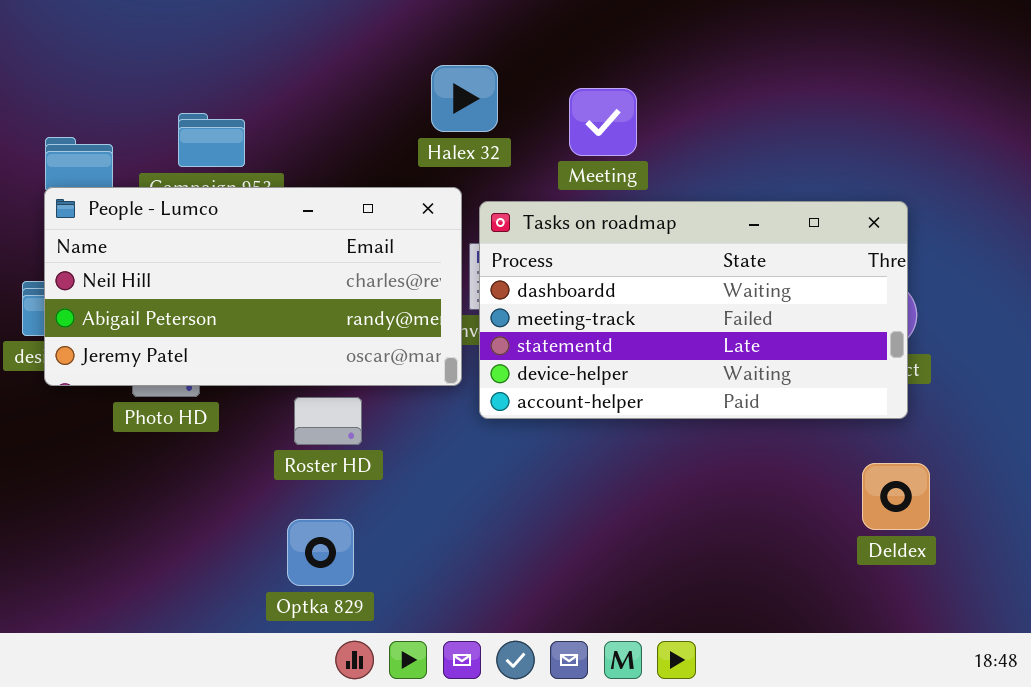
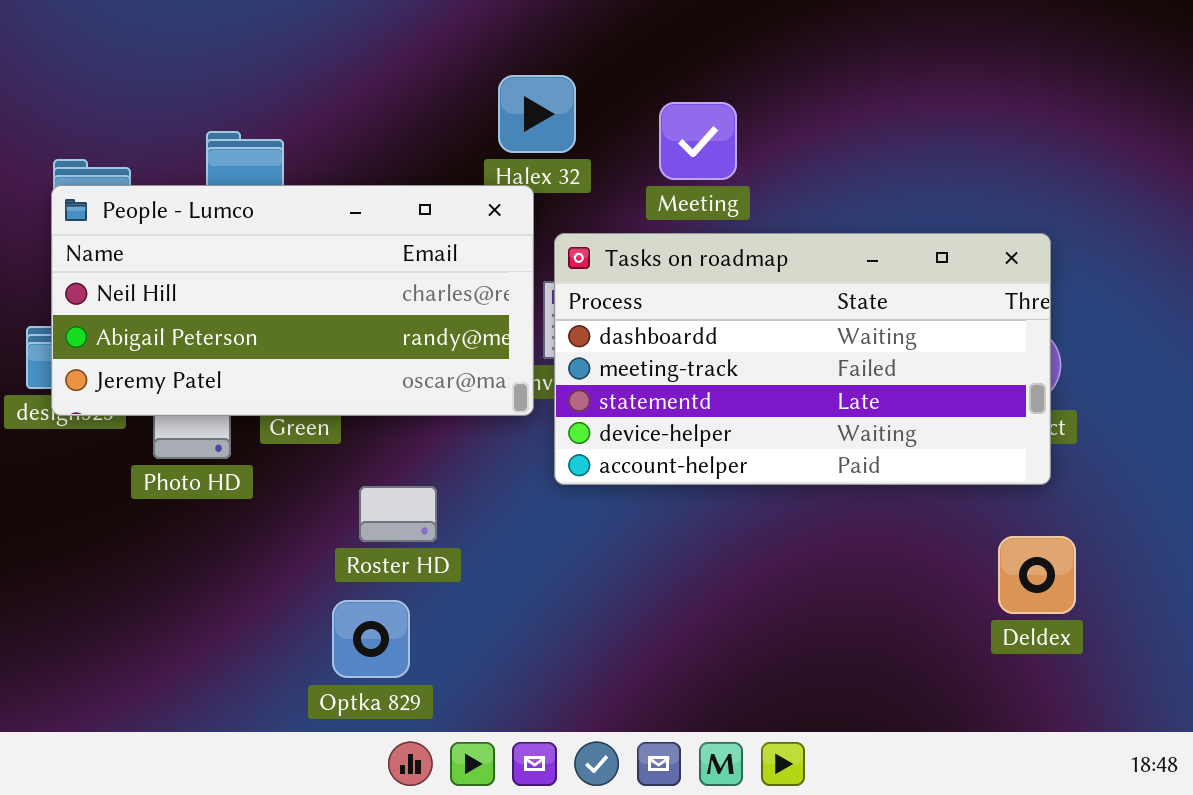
People - Lumco: [44,187,462,386] -> [51,185,534,416], moved
Roster HD: [294,397,362,445] -> [359,486,437,542], moved

